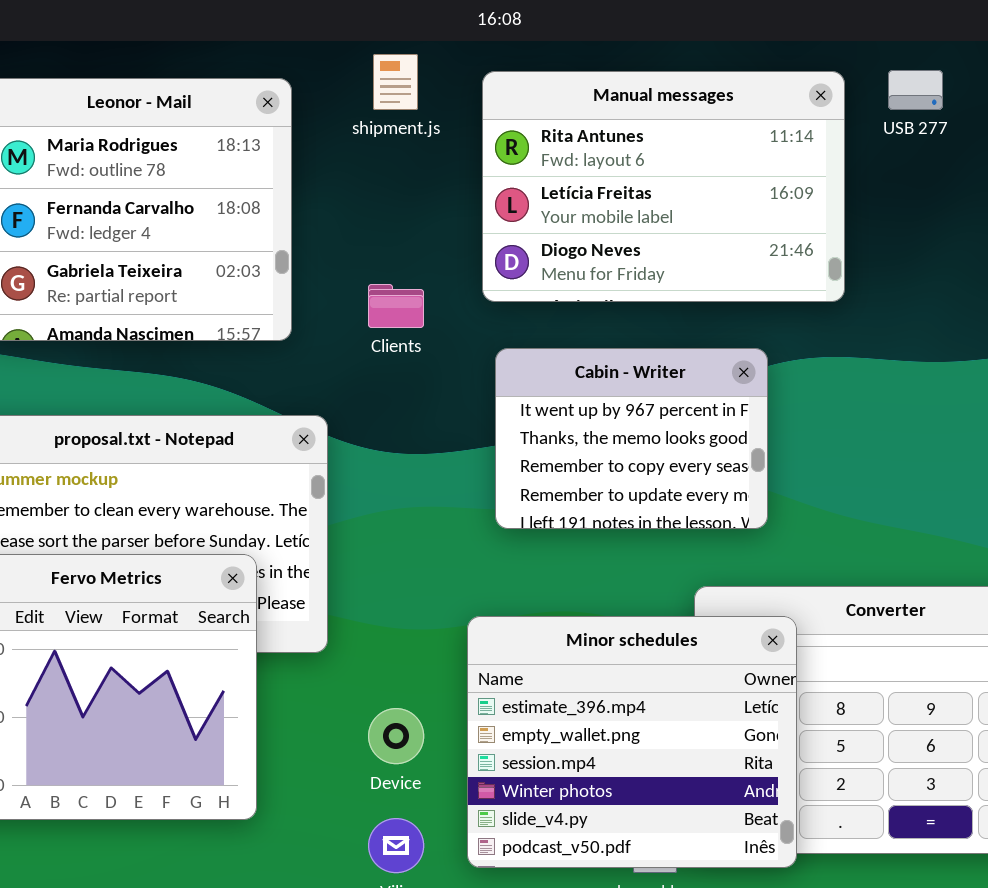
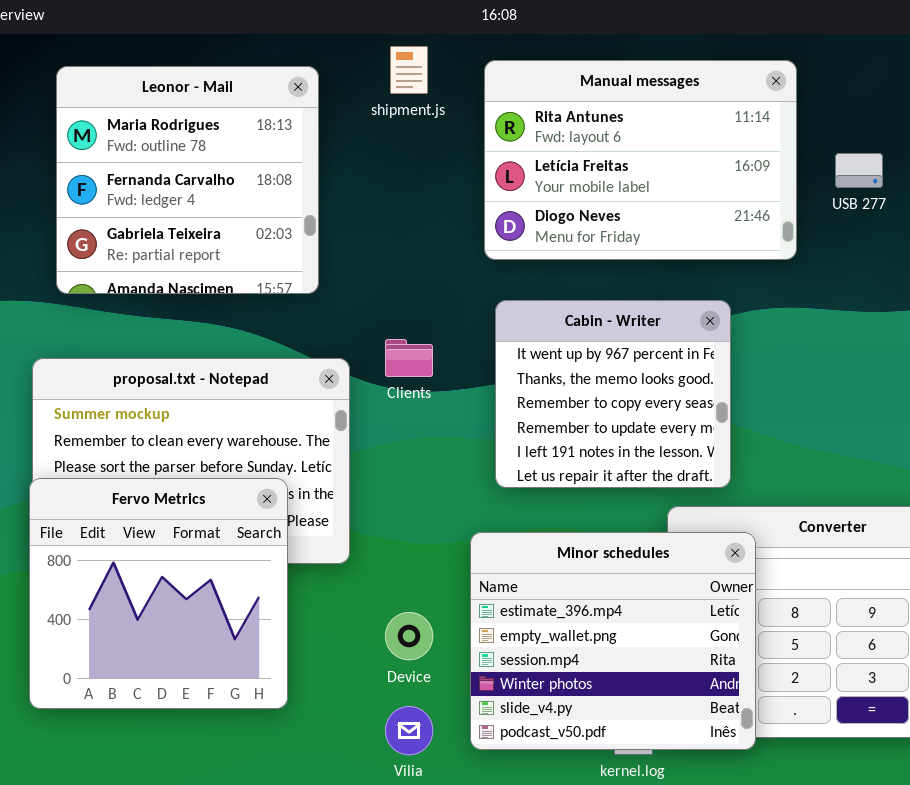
USB 277: [888,70,943,110] -> [835,153,883,188], moved
Clients: [368,284,424,328] -> [385,339,433,377], moved
Cabin - Writer: [495,348,768,529] -> [495,300,731,488], resized

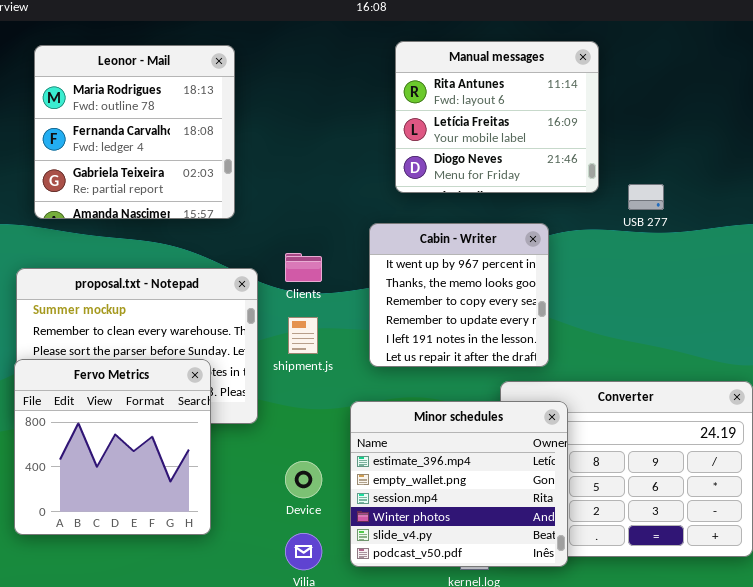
shipment.js: [390,46,428,94] -> [288,317,318,354], moved
Manual messages: [484,60,797,260] -> [395,41,599,193], resized
USB 277: [835,153,883,188] -> [628,184,664,210], moved

